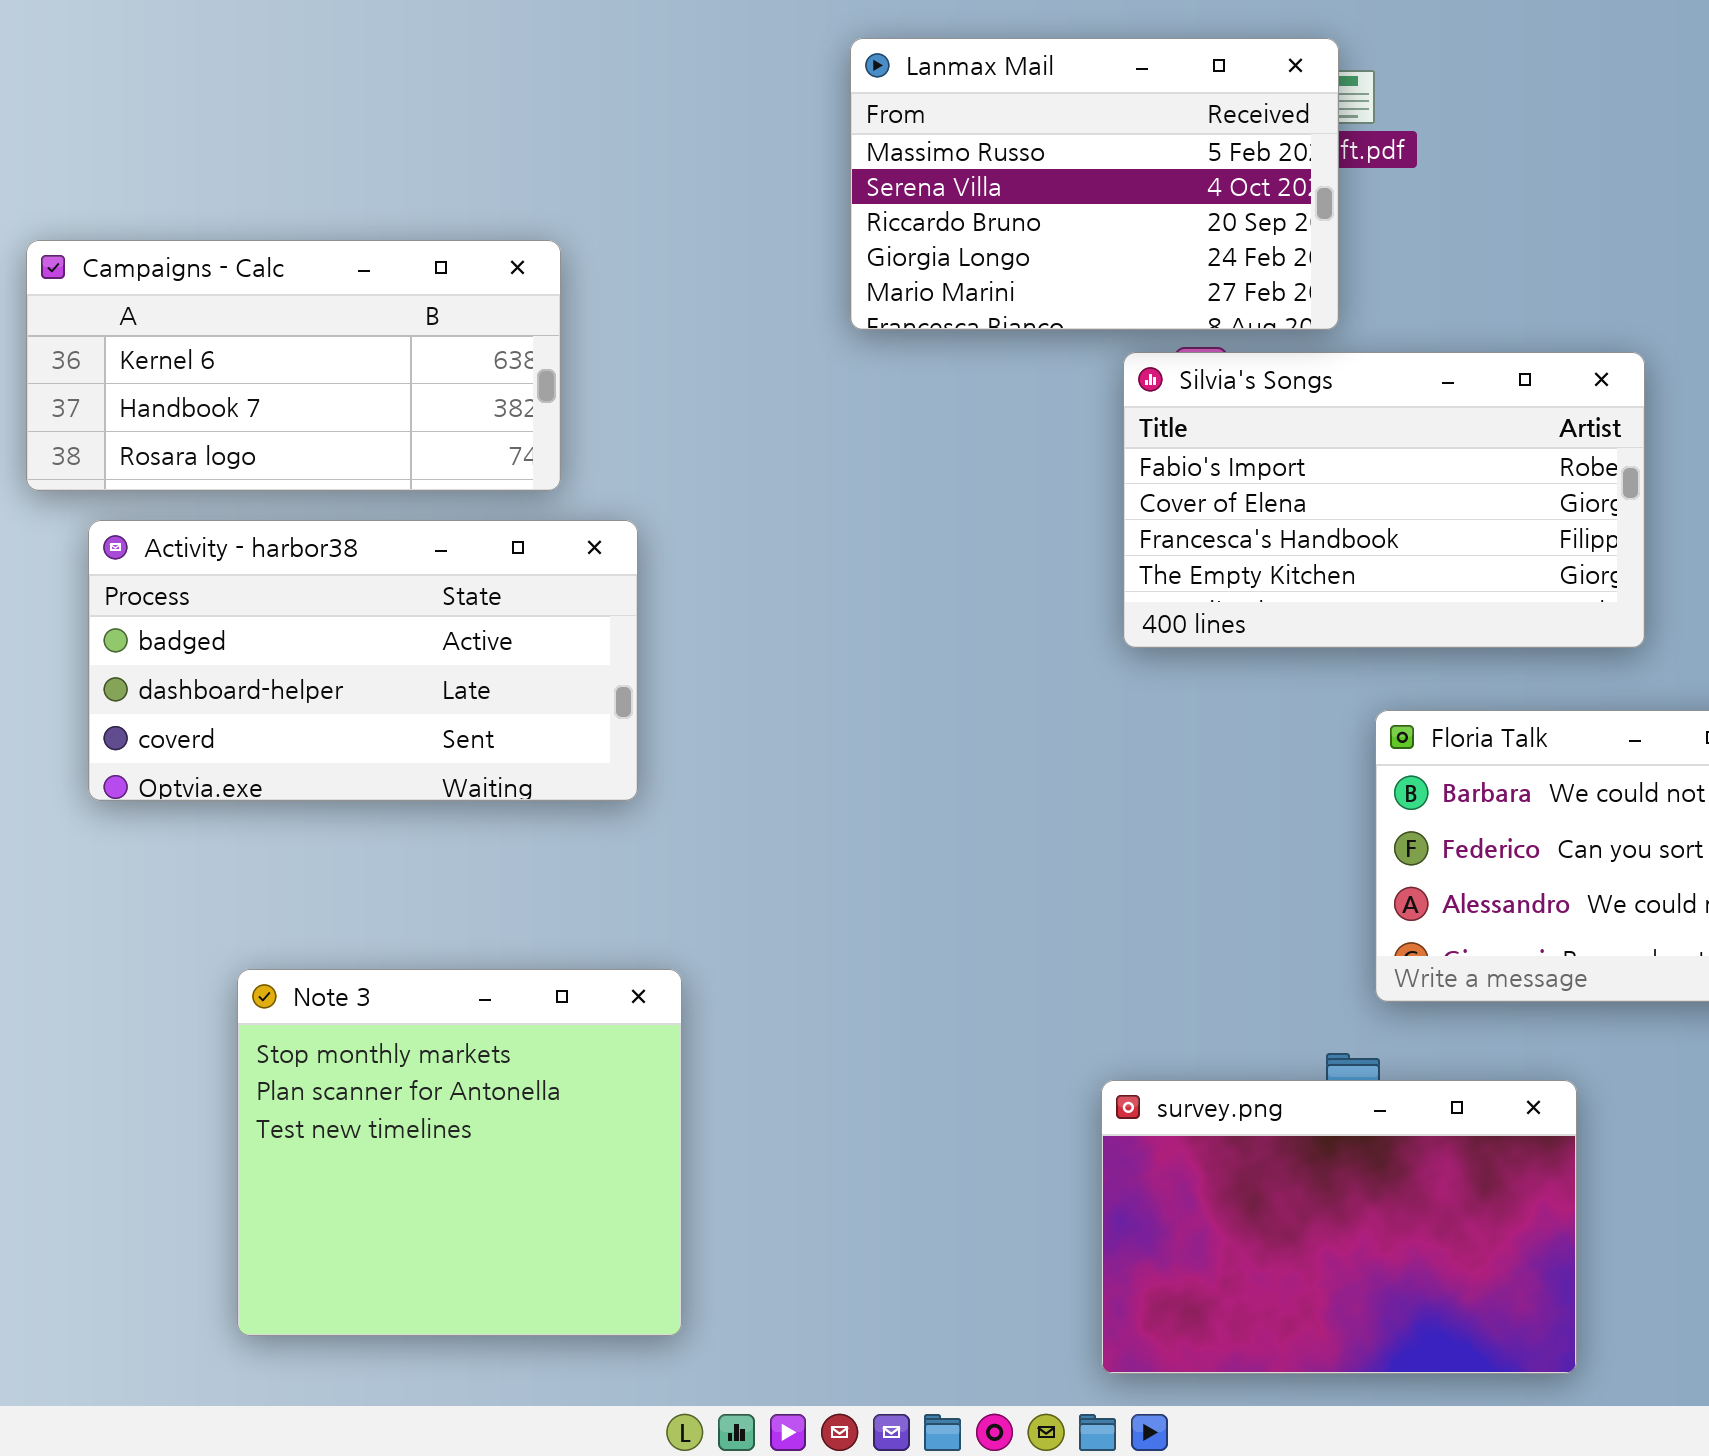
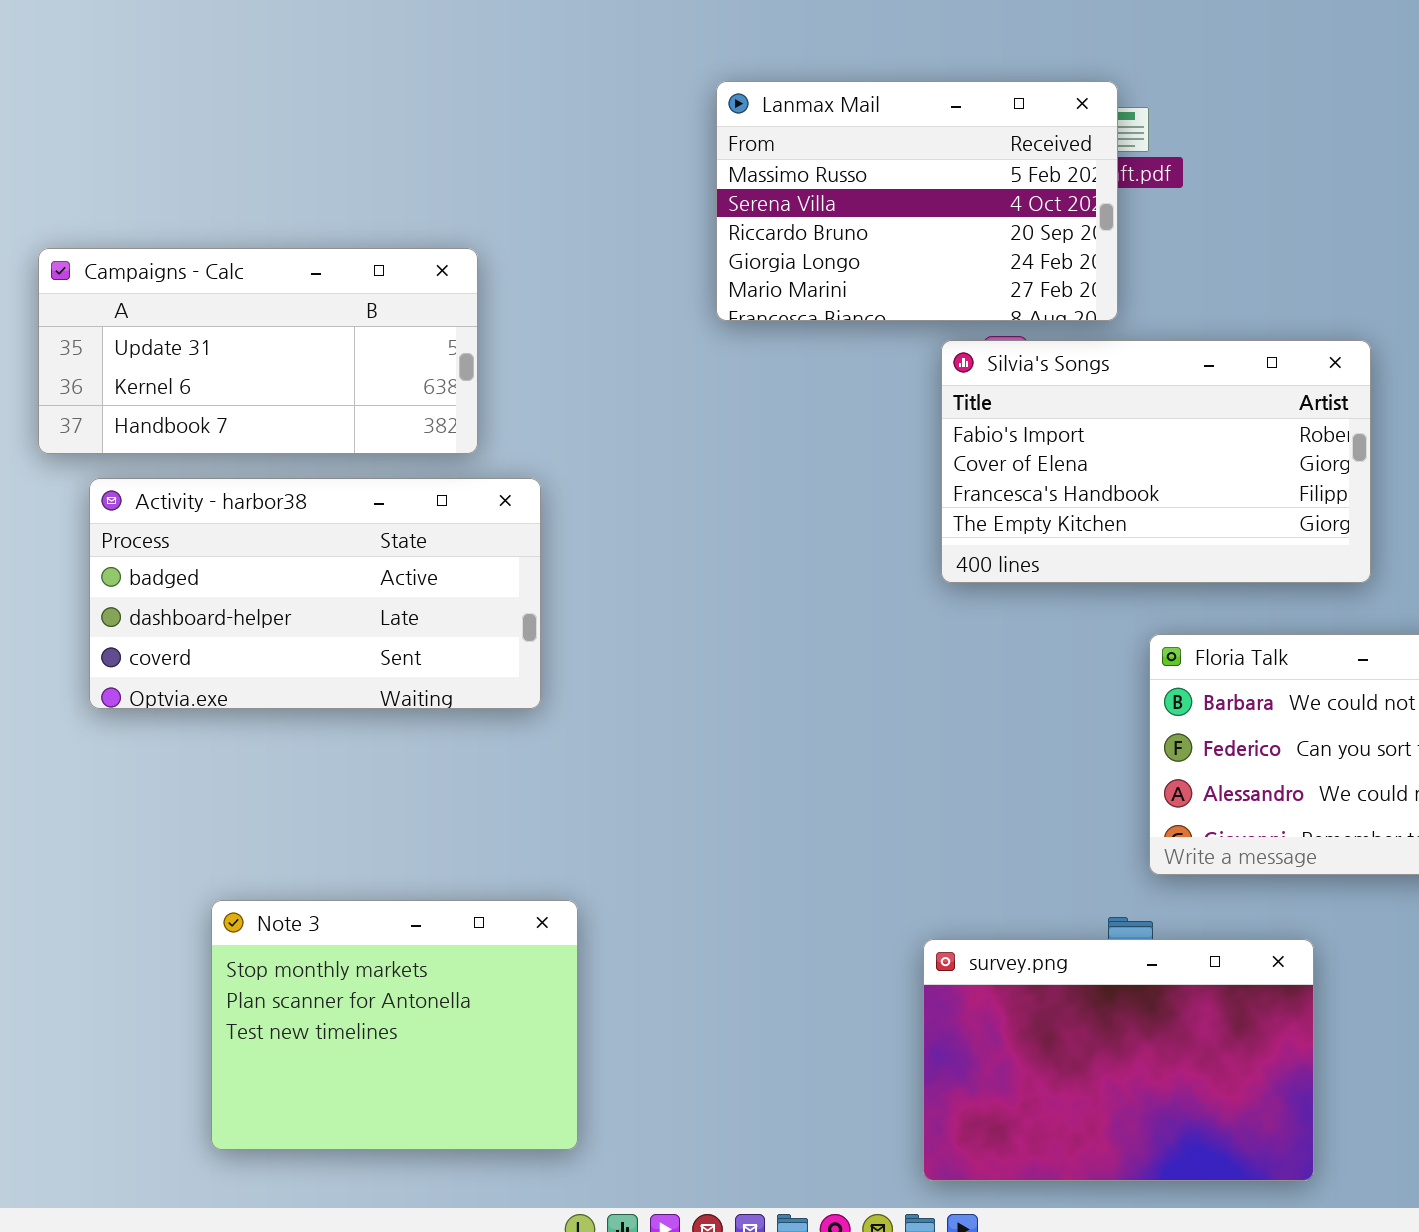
Campaigns - Calc: [26,240,561,491] -> [38,248,478,454], scrolled up 1 row
Note 3: [237,969,682,1336] -> [211,900,578,1150], resized

